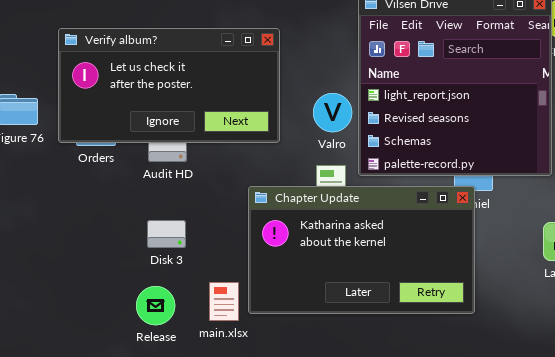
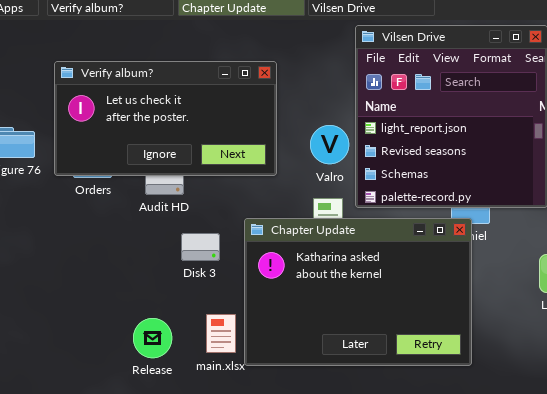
Chapter Update: [248,186,475,314] -> [244,218,472,366], resized
Disk 3: [147,220,186,248] -> [181,233,220,261], moved

